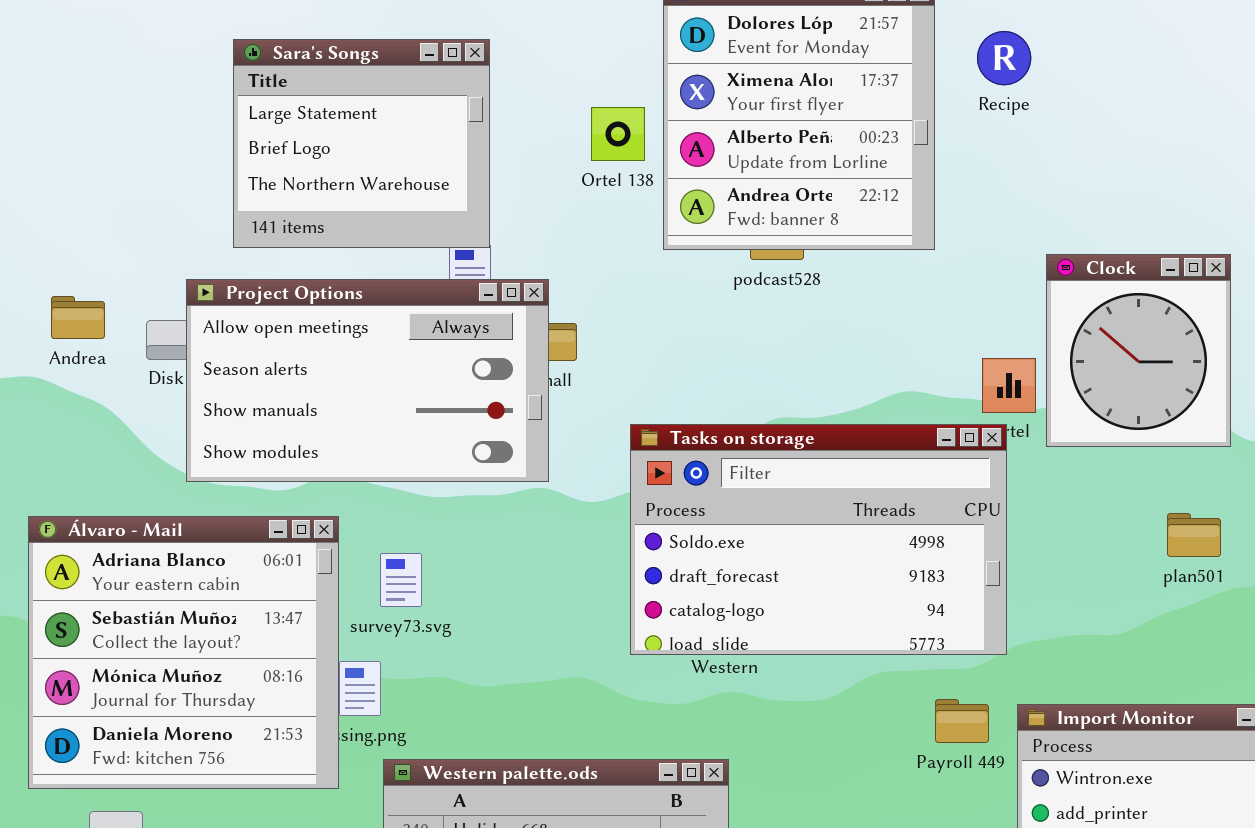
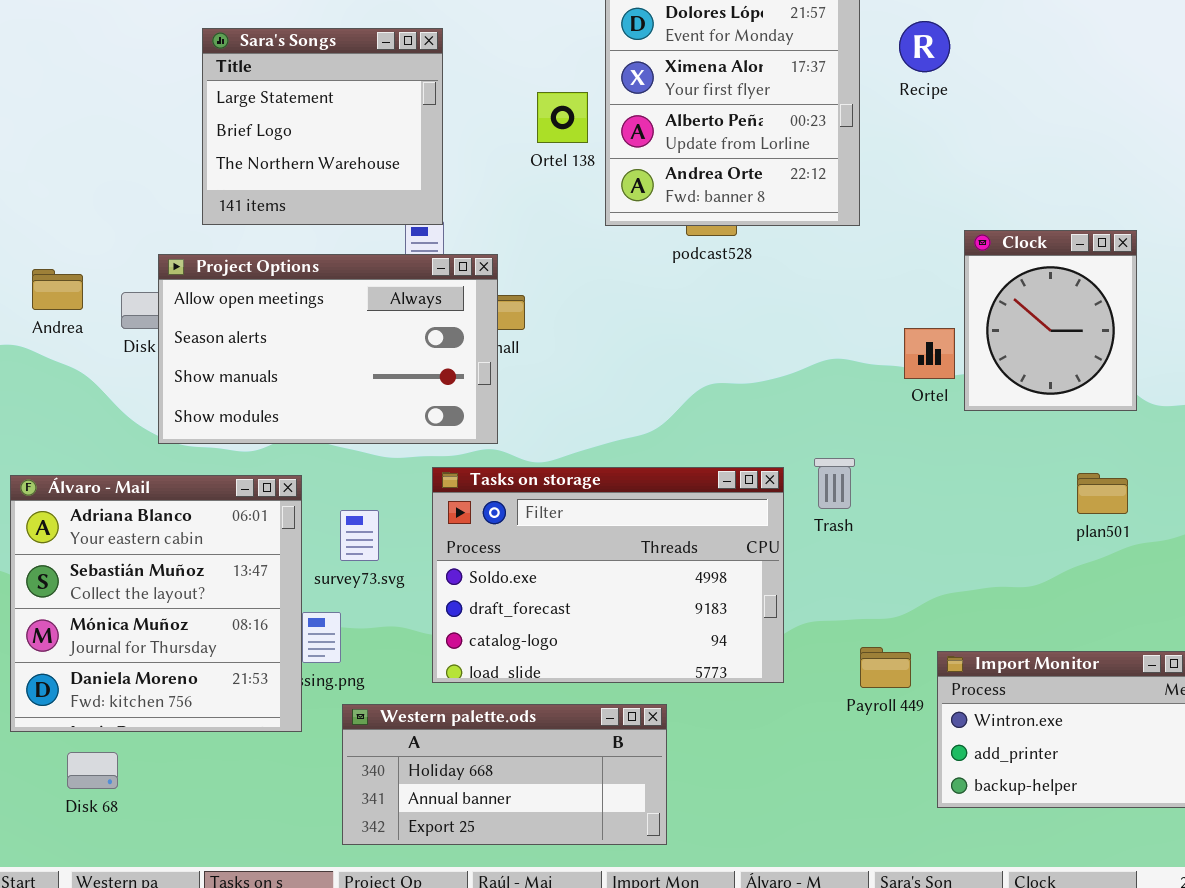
Tasks on storage: [630,424,1007,655] -> [432,467,784,683], moved

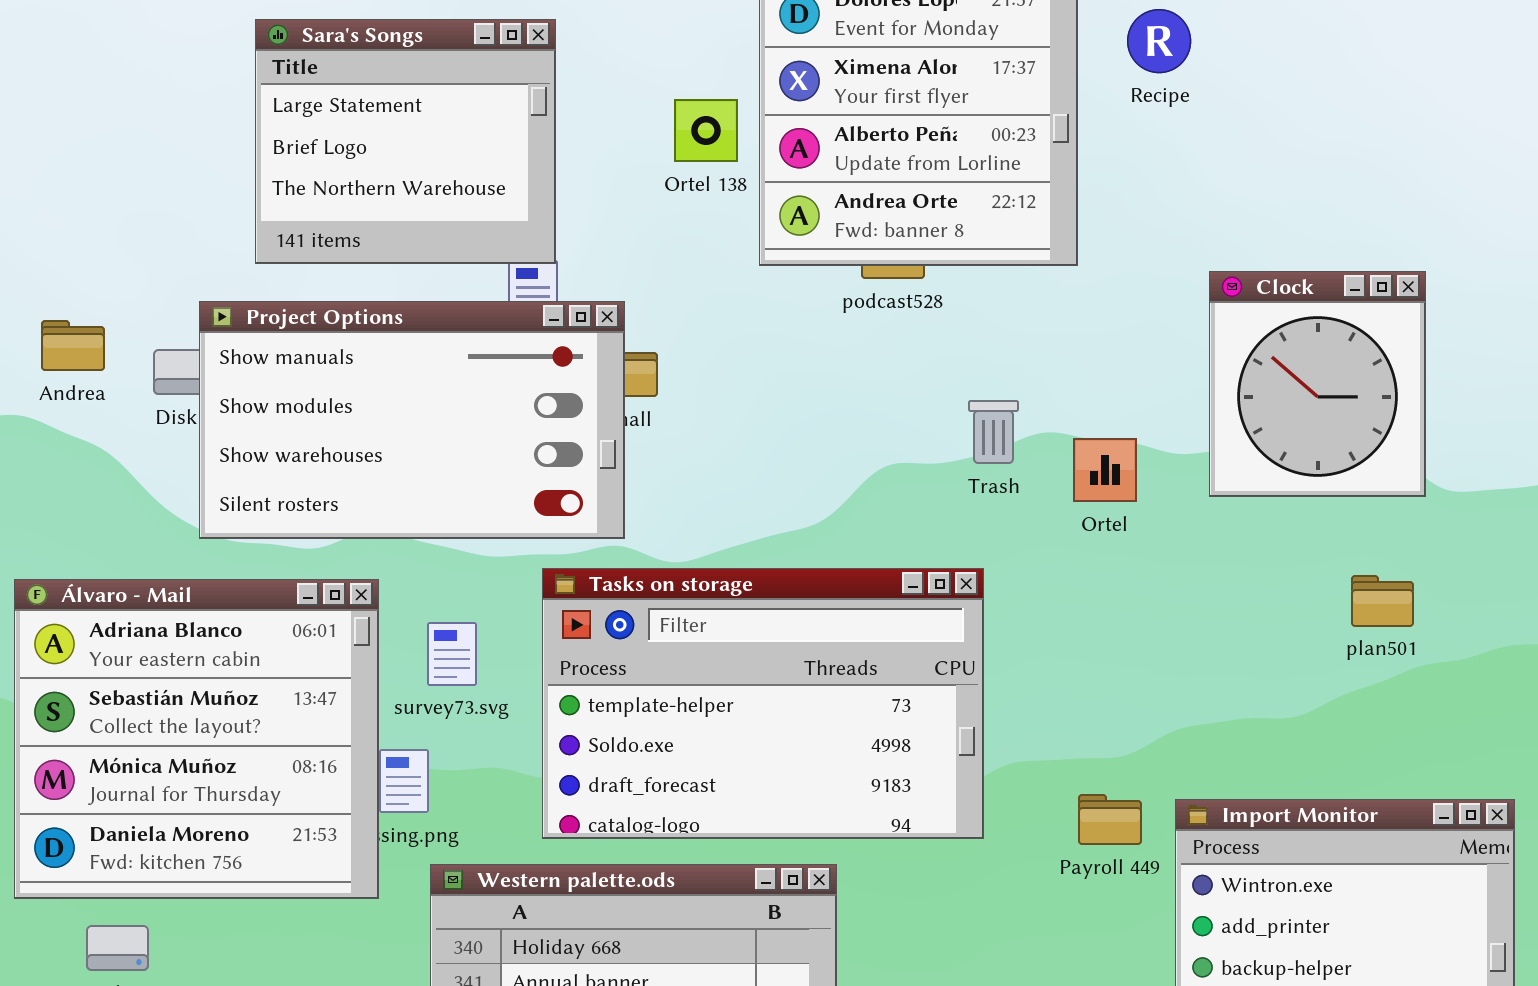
Project Options: [158,254,498,444] -> [199,301,625,539], scrolled down 2 rows
Ortel: [904,328,955,379] -> [1073,438,1137,502], moved
Trash: [814,458,855,509] -> [968,400,1019,464], moved
Tasks on storage: [432,467,784,683] -> [542,568,984,839], scrolled up 1 row

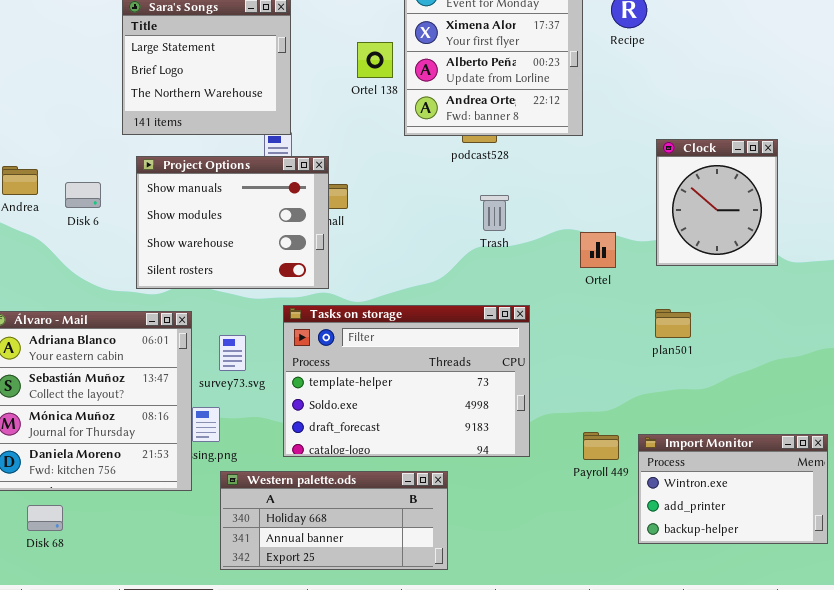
Project Options: [199,301,625,539] -> [136,156,329,289], resized
Trash: [968,400,1019,464] -> [480,195,509,231], moved
plan501: [1351,575,1414,627] -> [655,309,691,338], moved

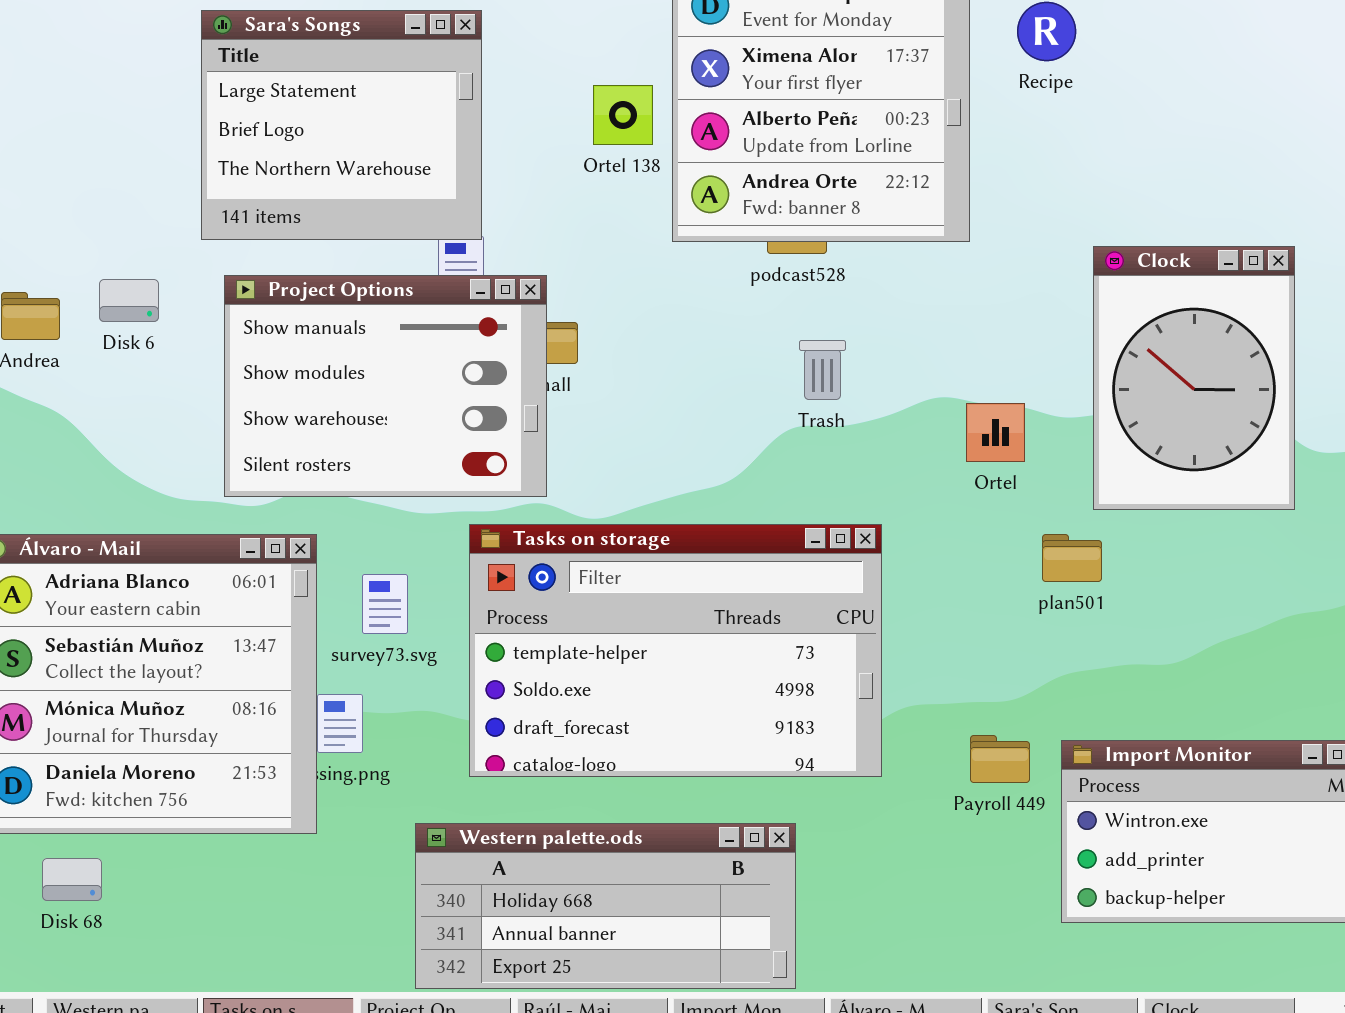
Clock: [656,139,778,266] -> [1093,246,1295,510], resized
Disk 6: [65,182,101,208] -> [99,279,159,322], moved
plan501: [655,309,691,338] -> [1042,534,1102,582], moved
Western palette.ods: [220,471,448,570] -> [415,823,796,989], moved

